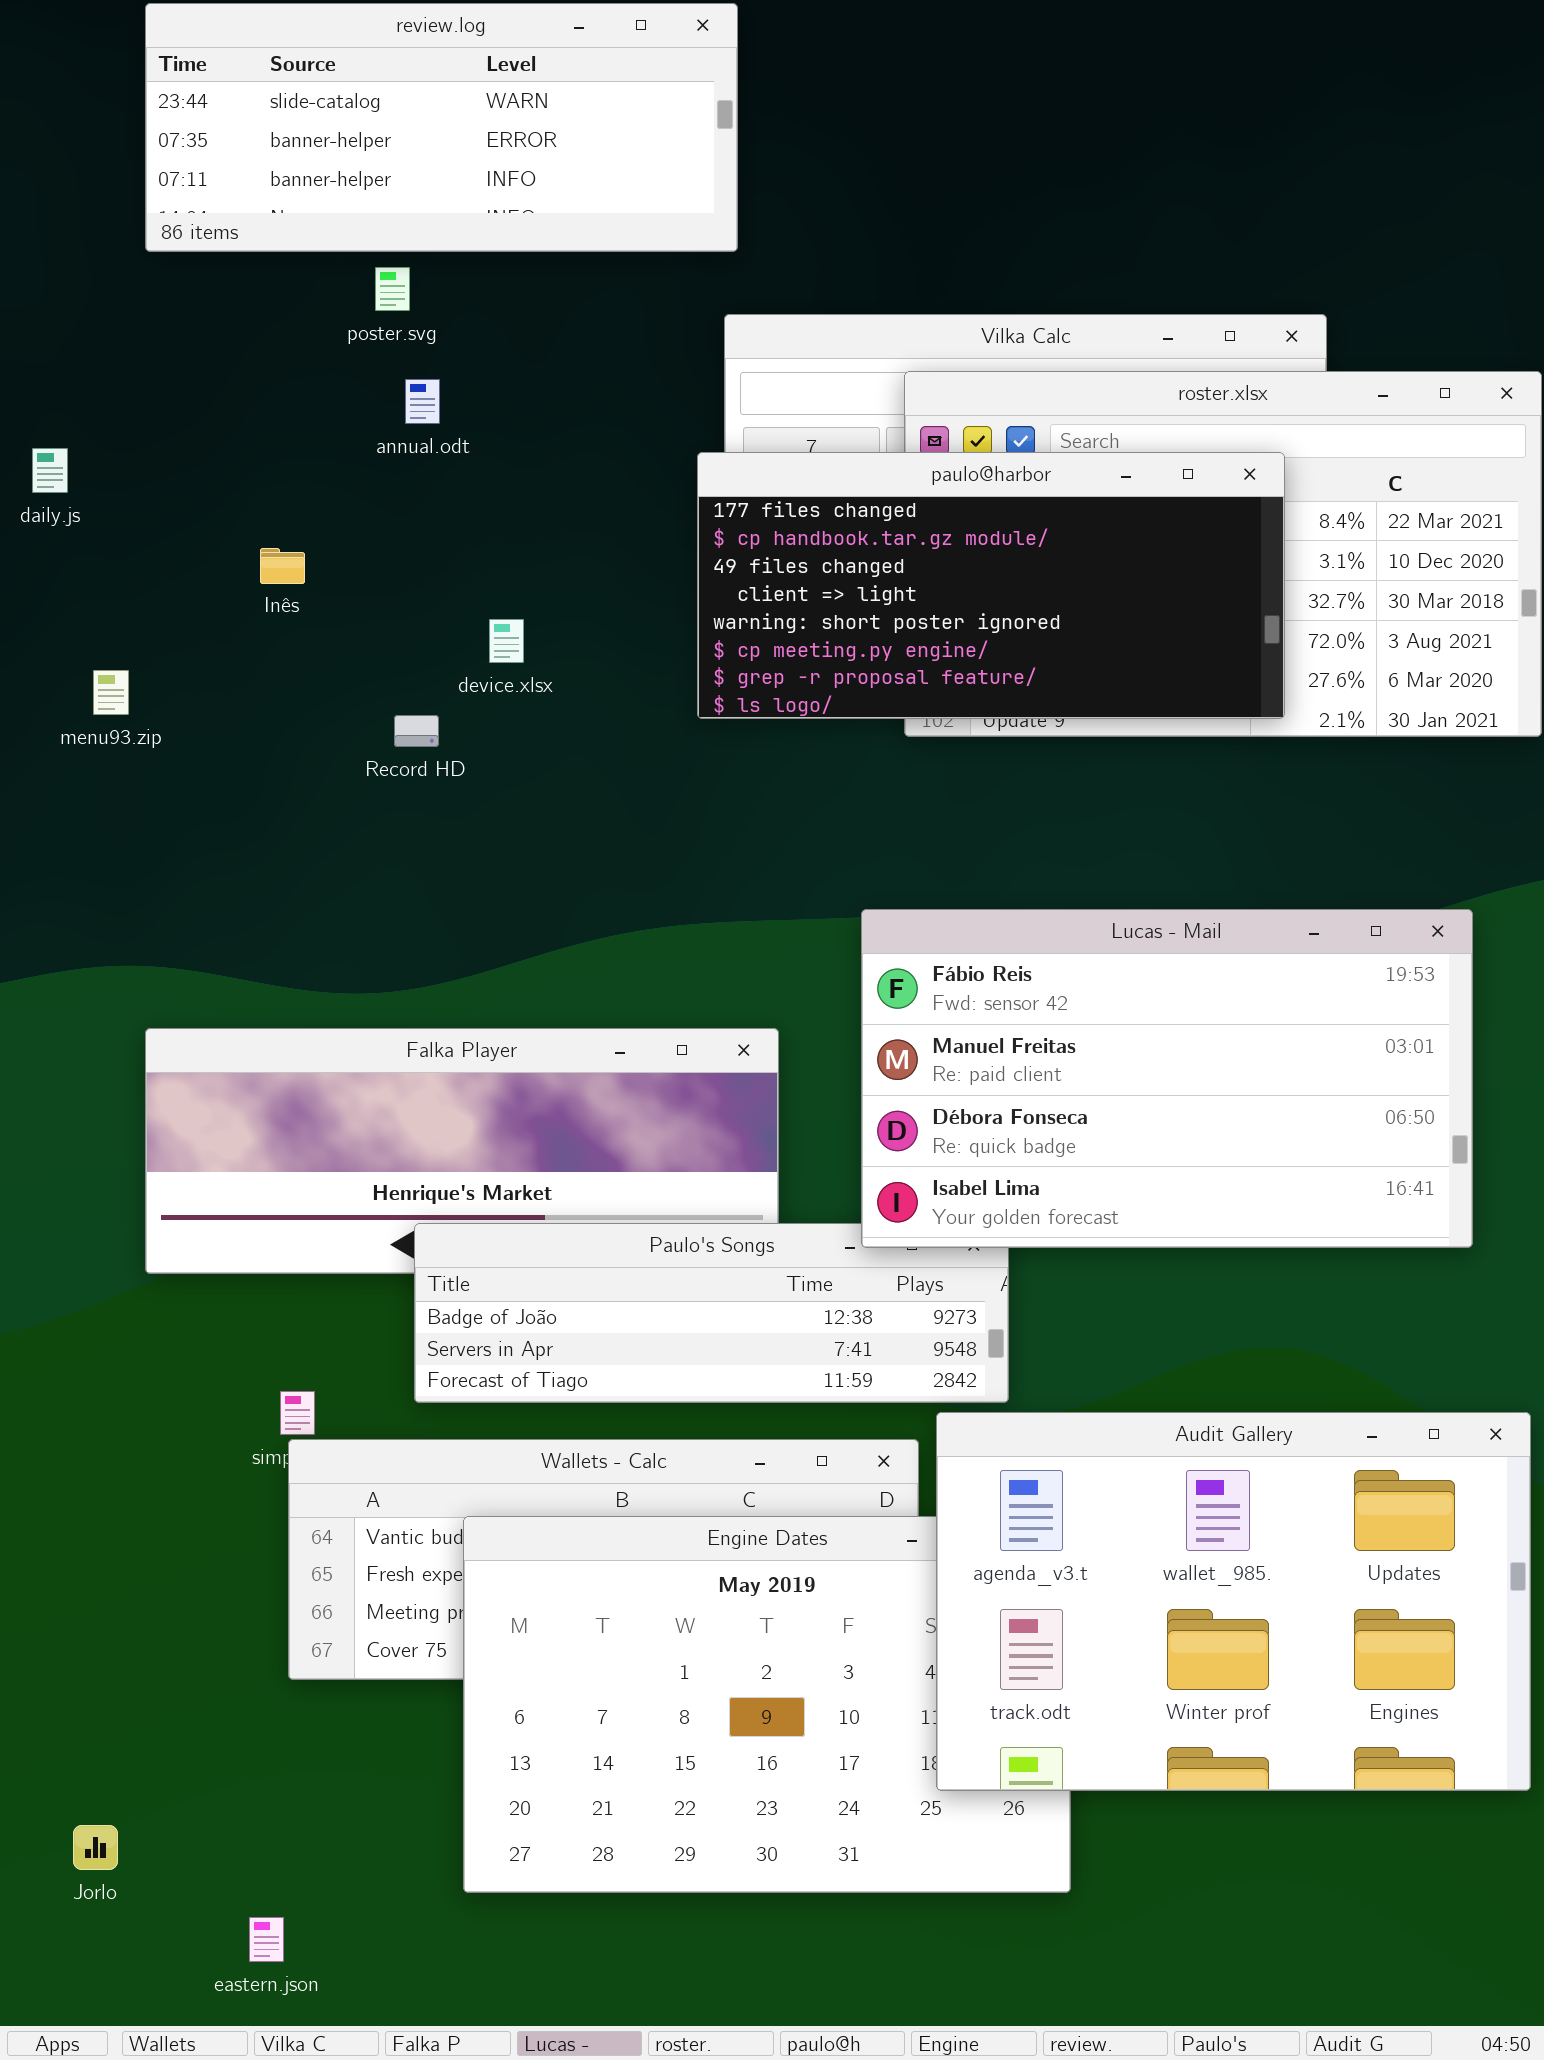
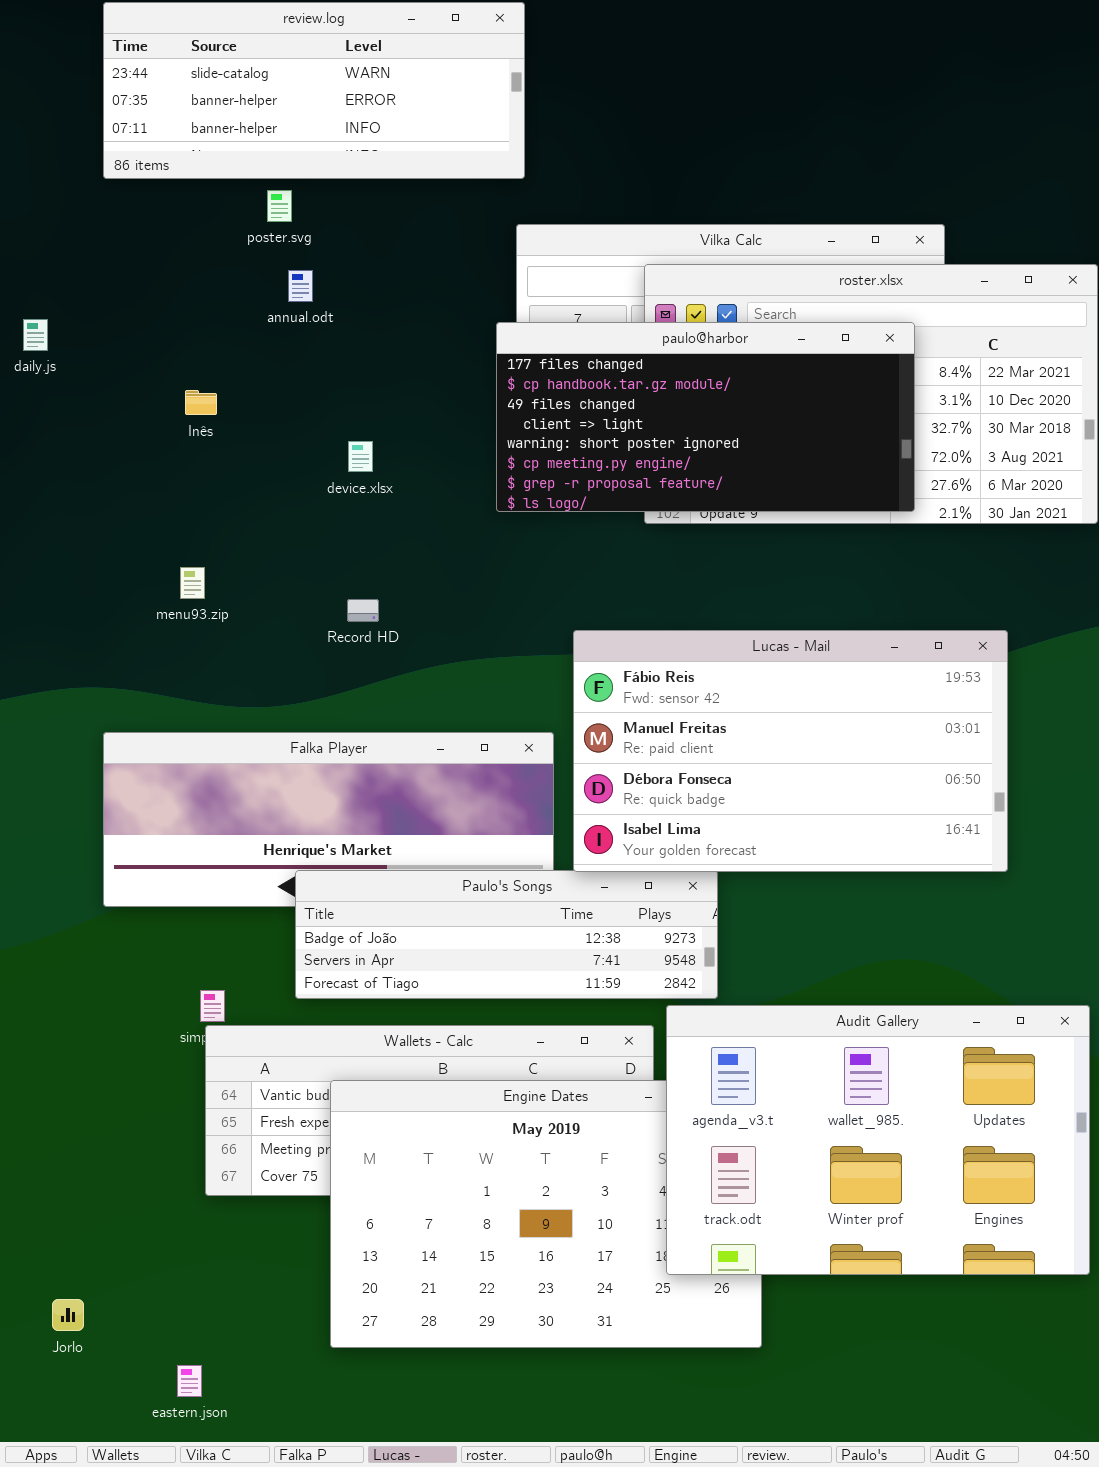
menu93.zip: [93,670,129,715] -> [180,567,205,599], moved
Record HD: [394,715,439,747] -> [347,599,379,622], moved
Lucas - Mail: [861,909,1473,1248] -> [573,630,1008,872], moved

